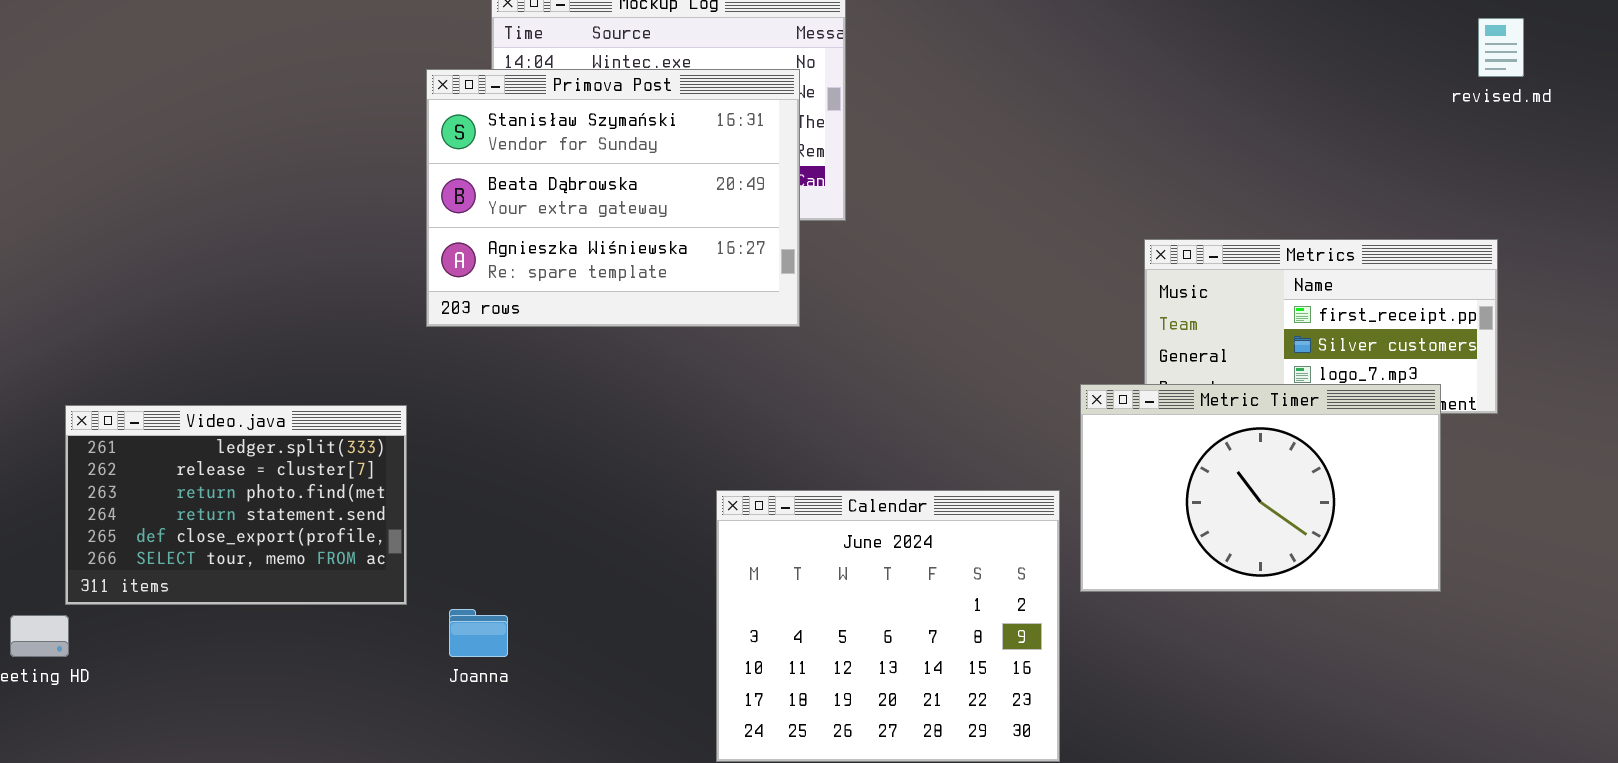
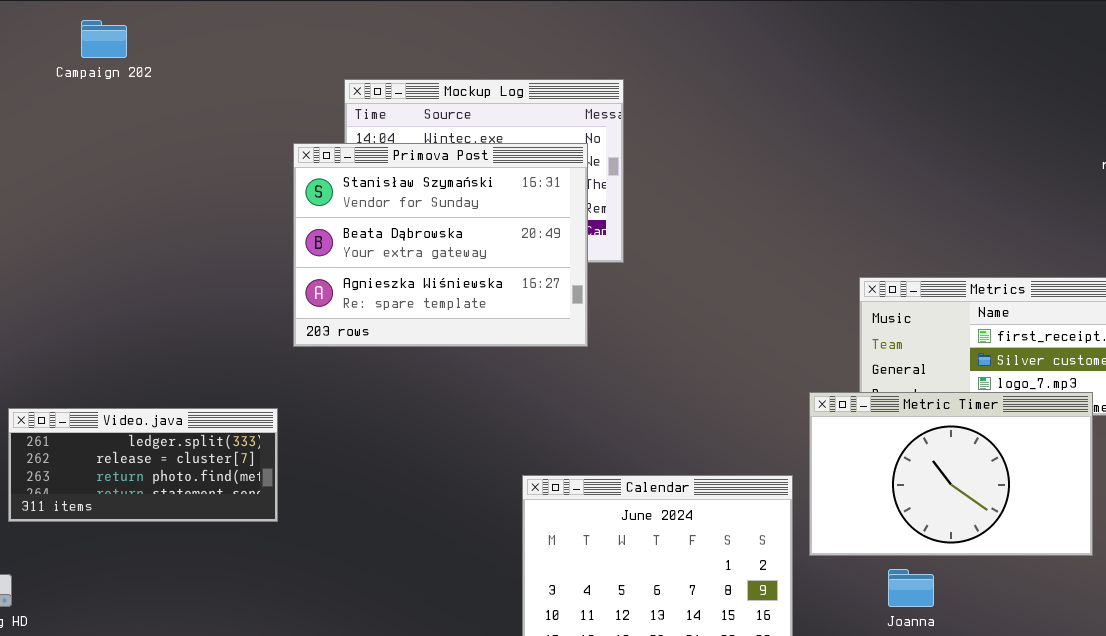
Video.java: [65,405,407,605] -> [8,408,278,522], resized
Joanna: [449,609,508,657] -> [888,569,934,607], moved

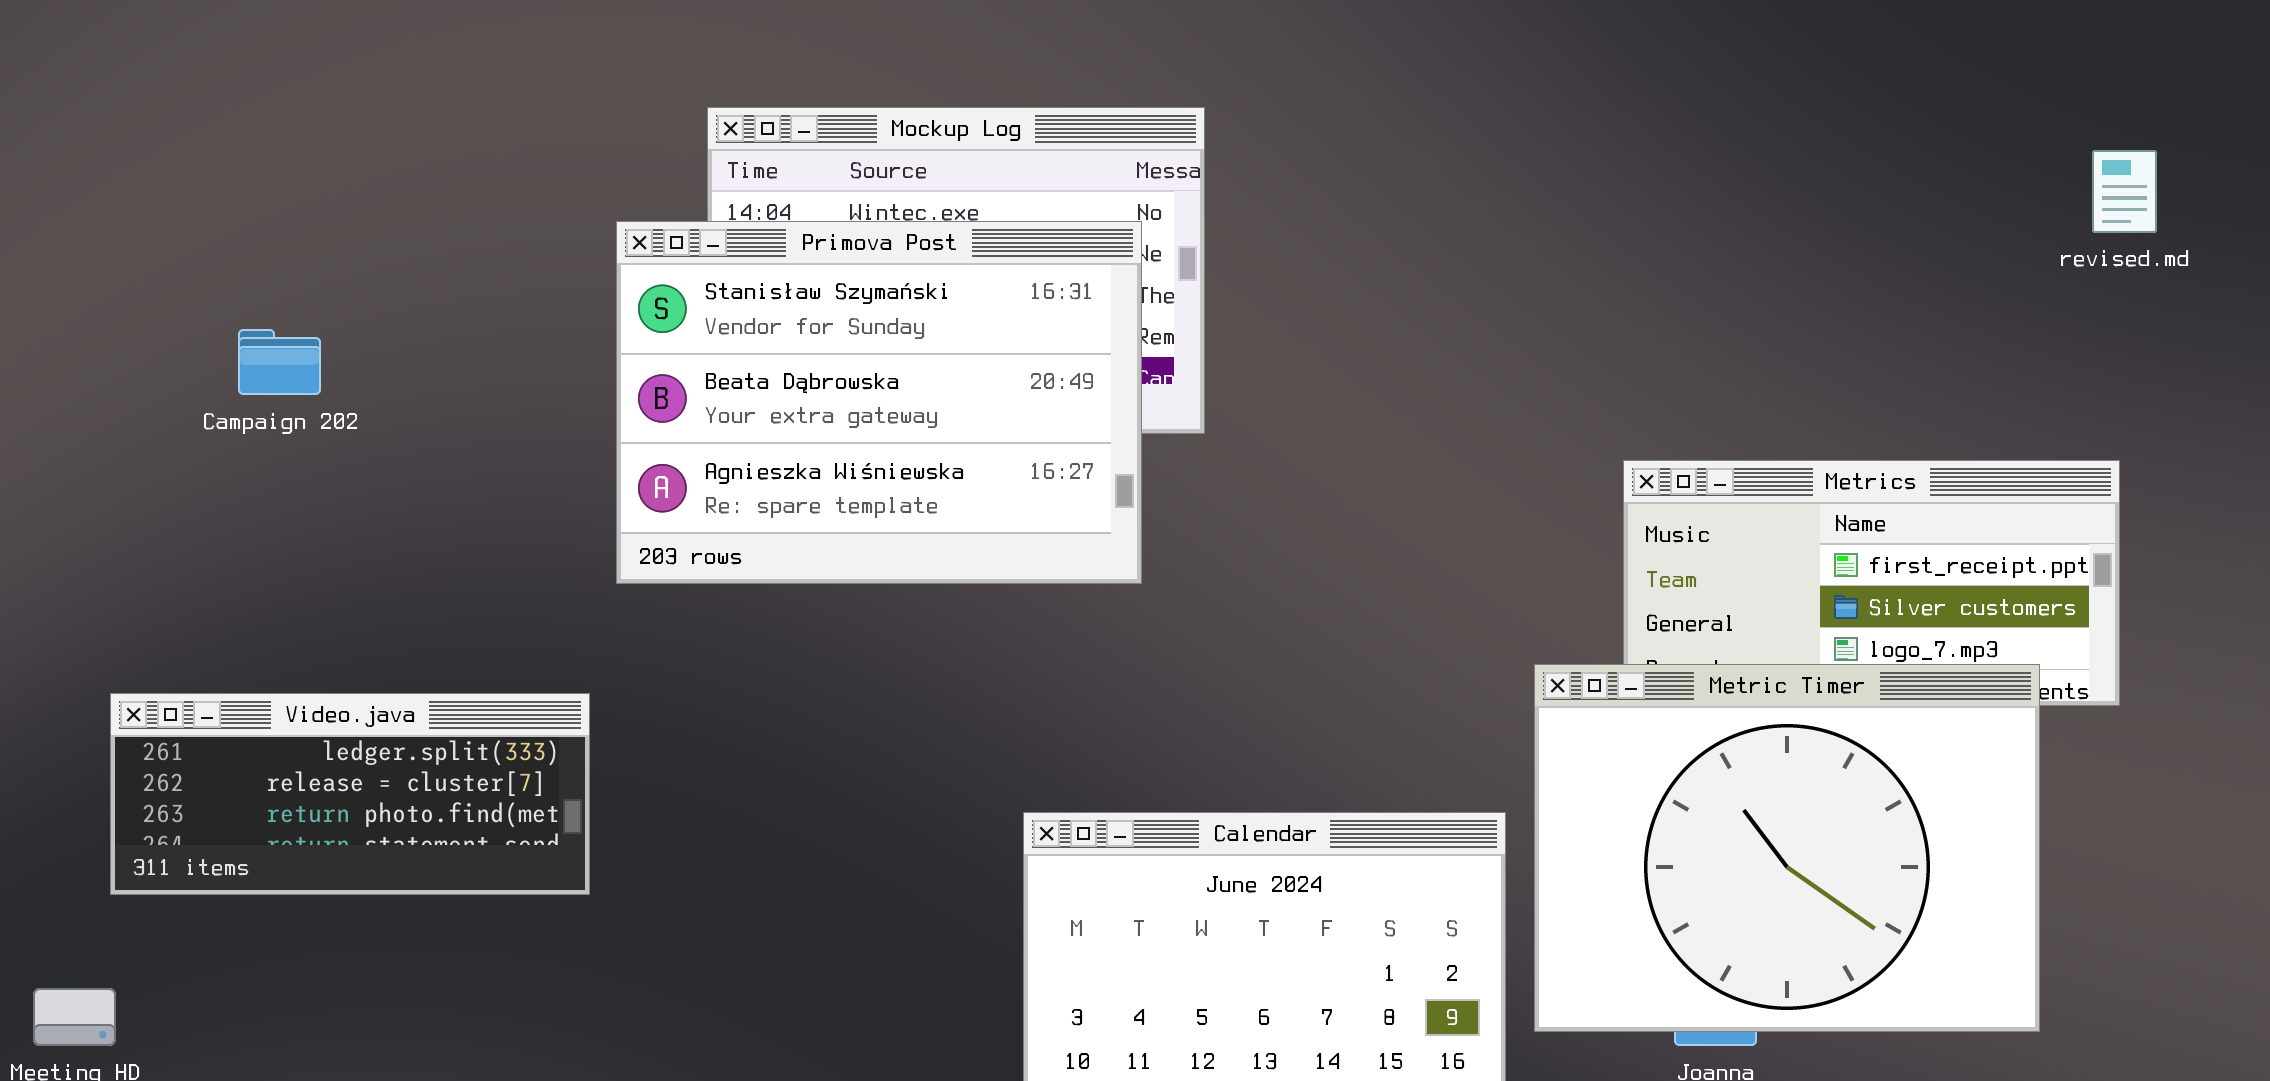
Campaign 202: [81,20,127,58] -> [238,329,321,395], moved
Metric Timer: [809,392,1093,556] -> [1534,664,2040,1032], resized

